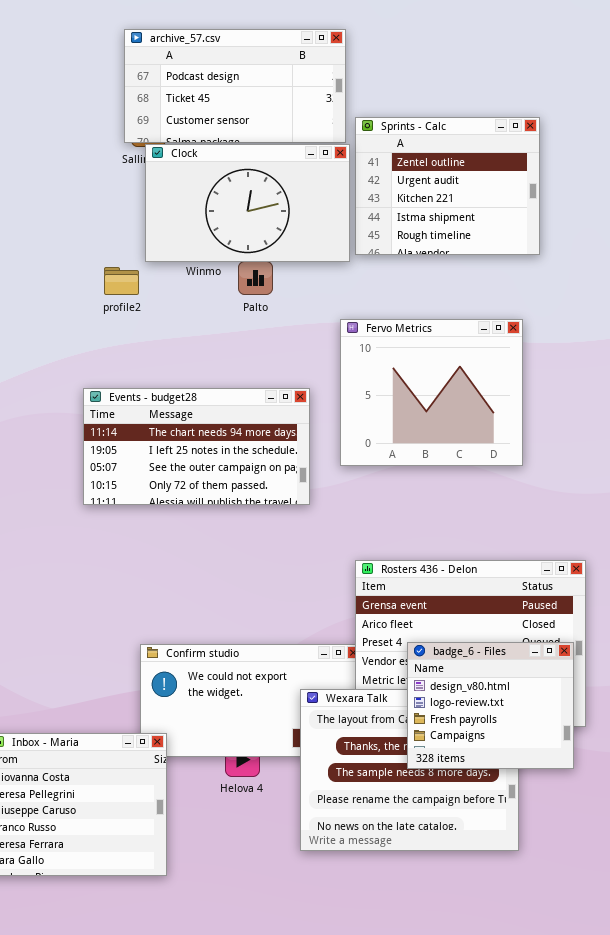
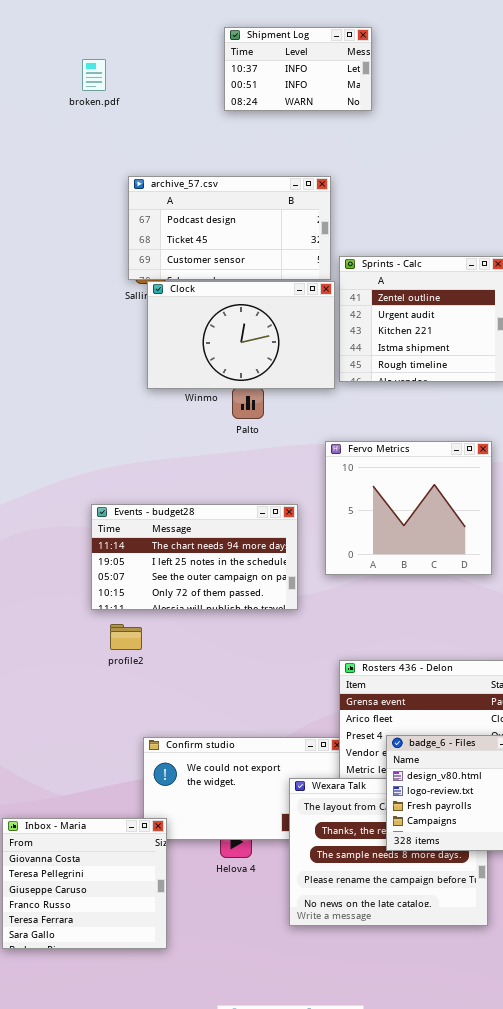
profile2: [104,267,139,295] -> [110,624,142,650], moved

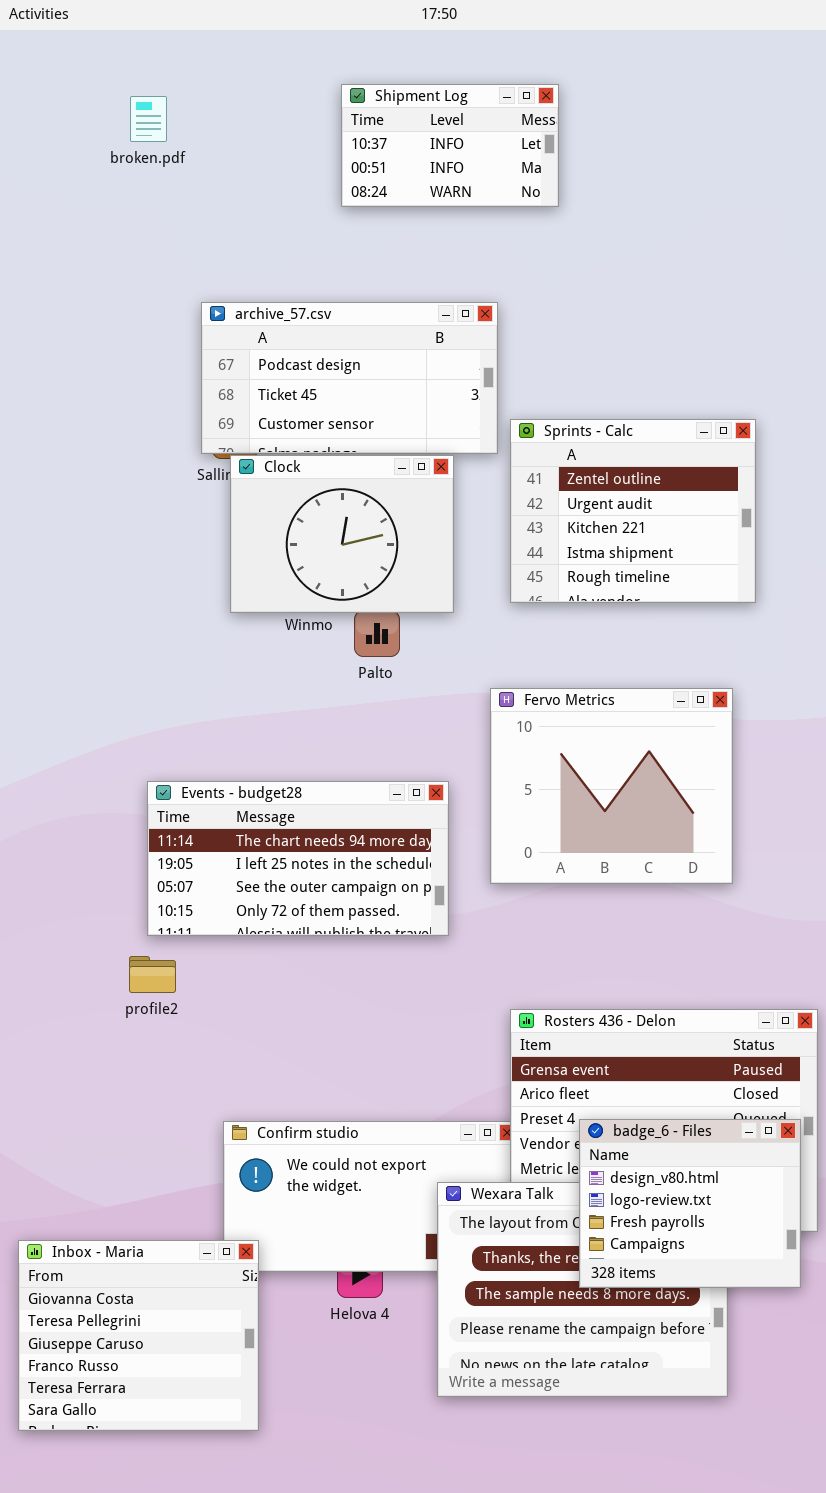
broken.pdf: [82,59,106,91] -> [130,96,167,142], moved
Clock: [147,281,335,389] -> [230,455,454,613], resized
profile2: [110,624,142,650] -> [129,956,176,993], moved

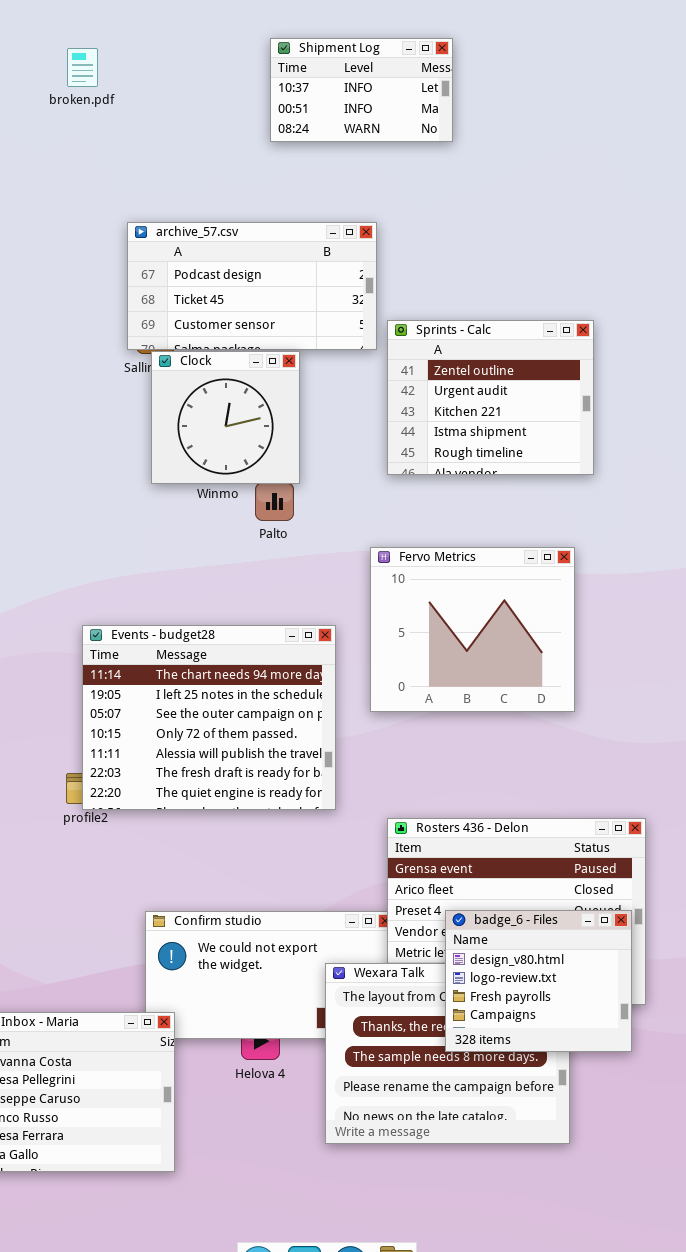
Shipment Log: [341,84,559,207] -> [270,38,453,142], moved
Clock: [230,455,454,613] -> [151,351,300,484], resized
Events - budget28: [147,781,449,936] -> [82,625,336,810], resized

